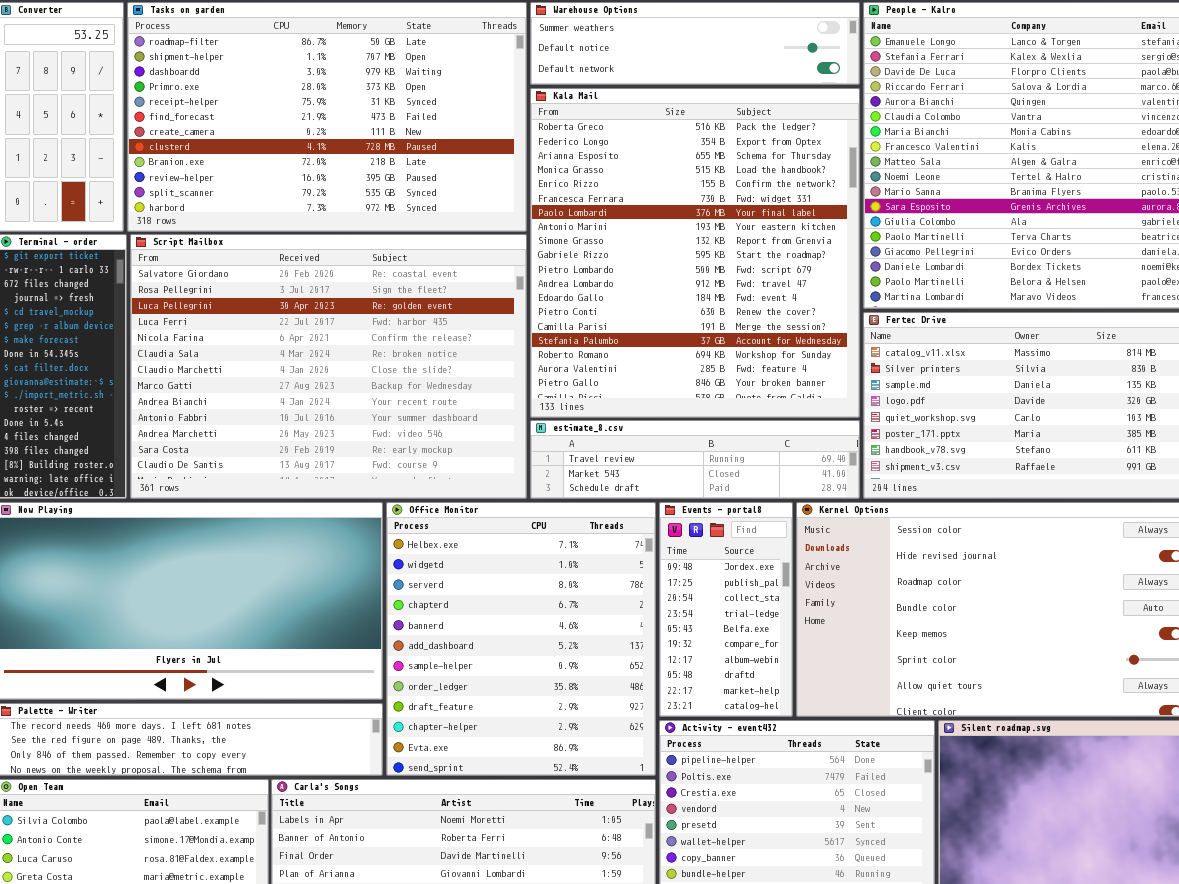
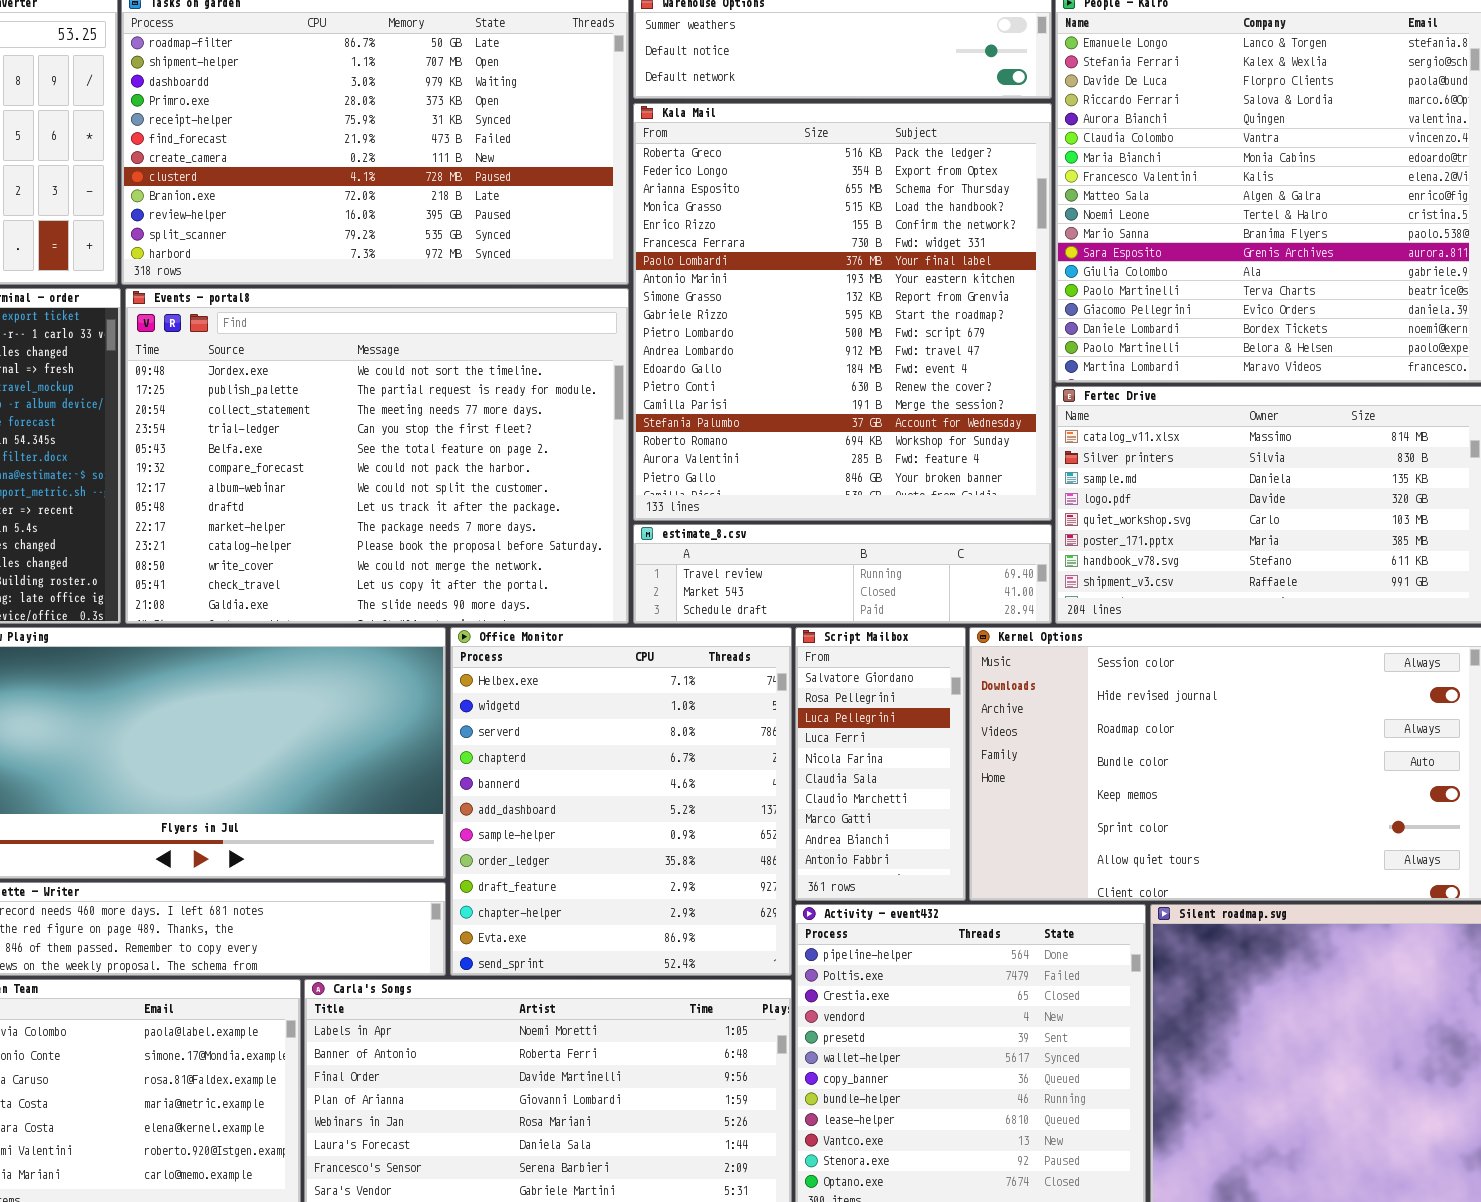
Script Mailbox: [130,234,527,499] -> [795,627,966,901], moved, resized
Events - portal8: [659,502,793,717] -> [125,288,629,624], moved, resized

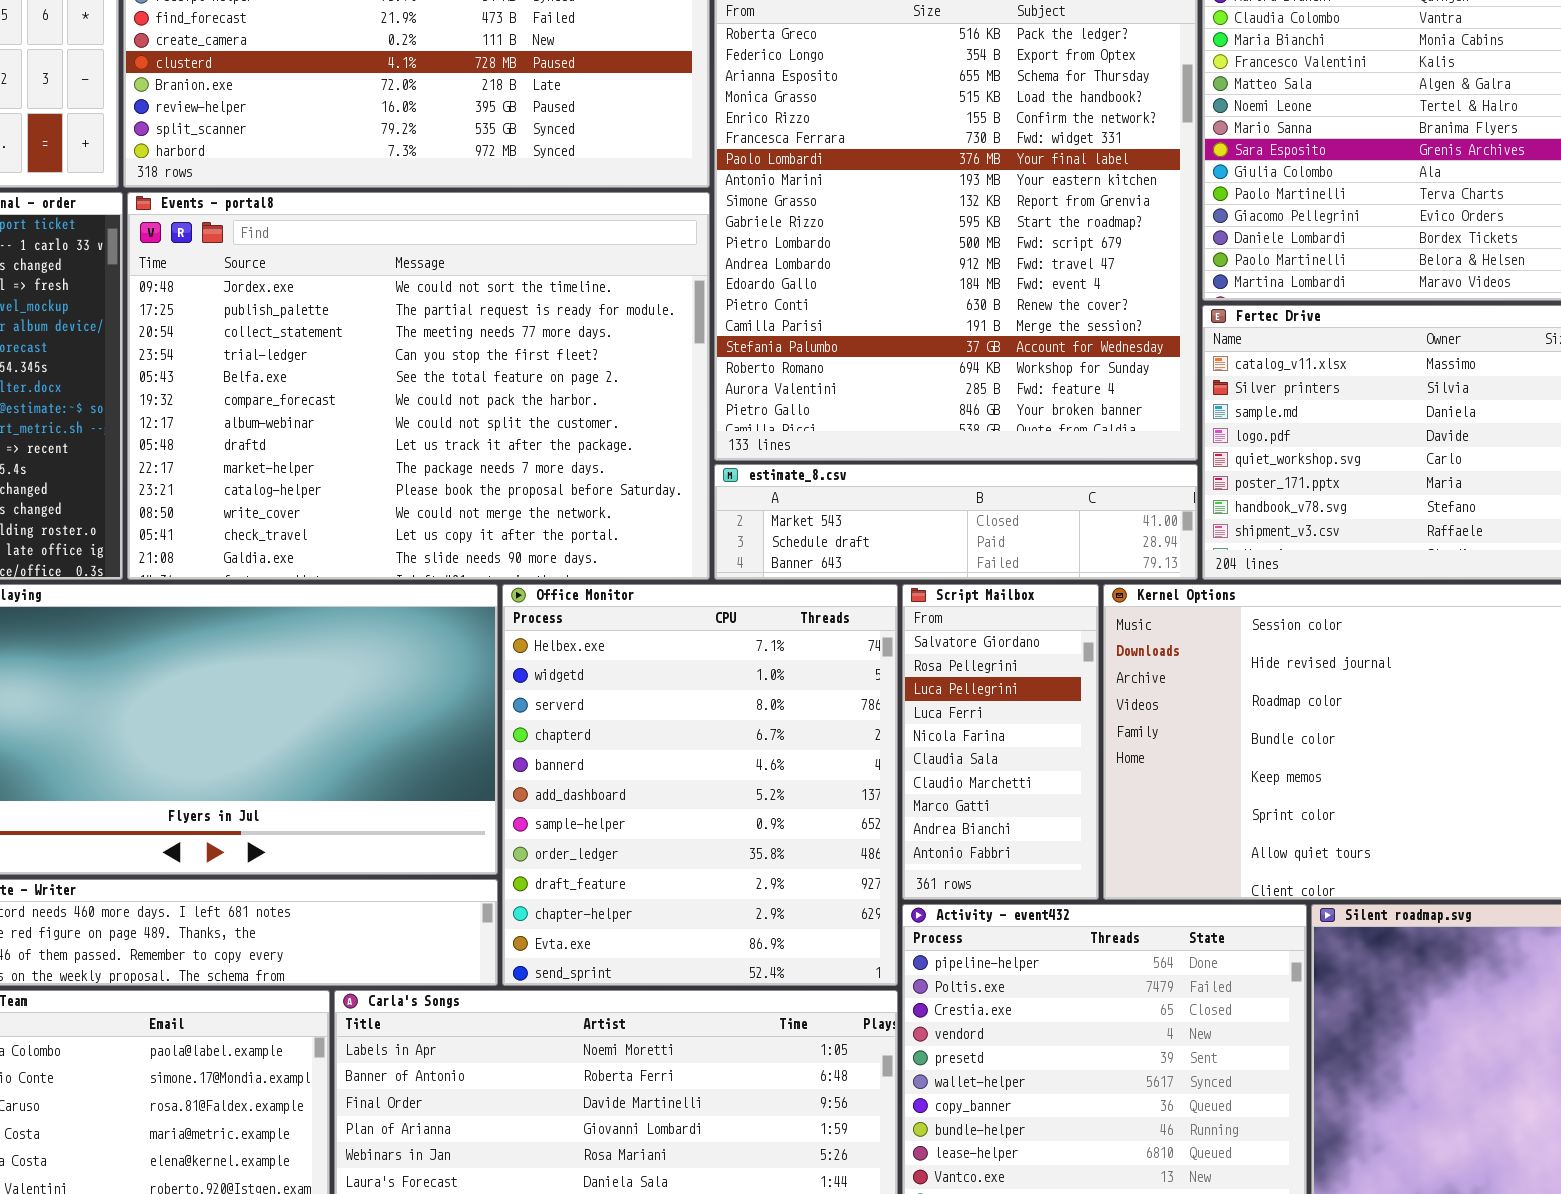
estimate_8.csv: [633,524,1052,624] -> [714,464,1198,580], scrolled down 1 row

